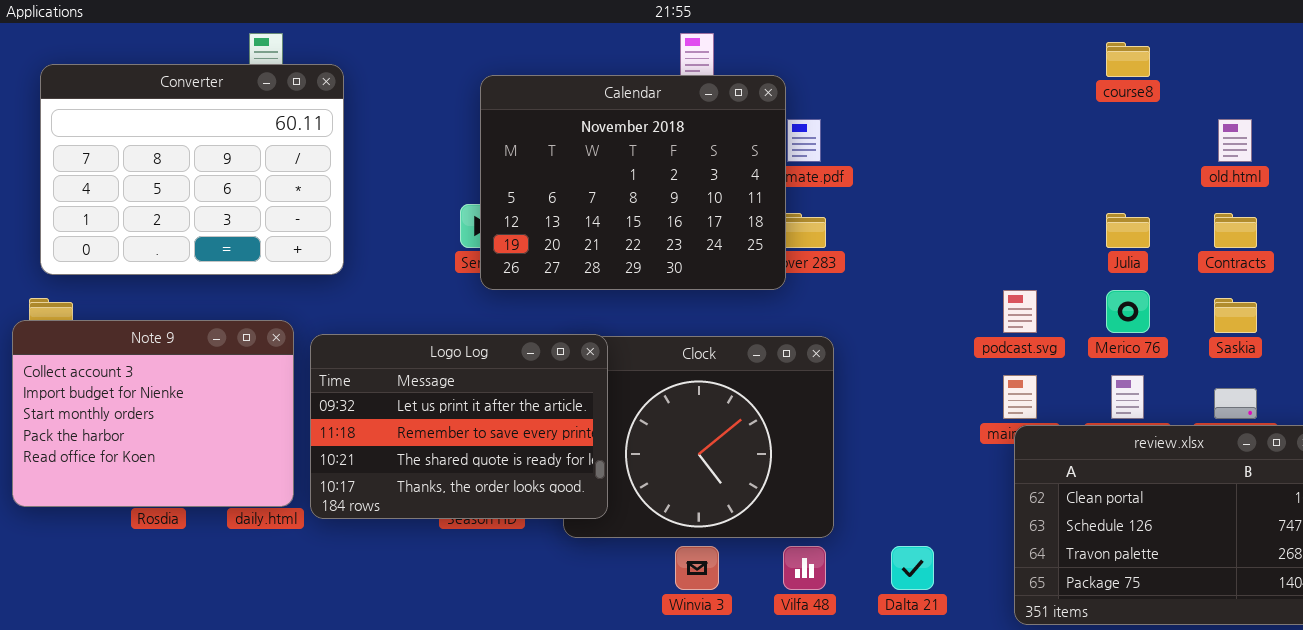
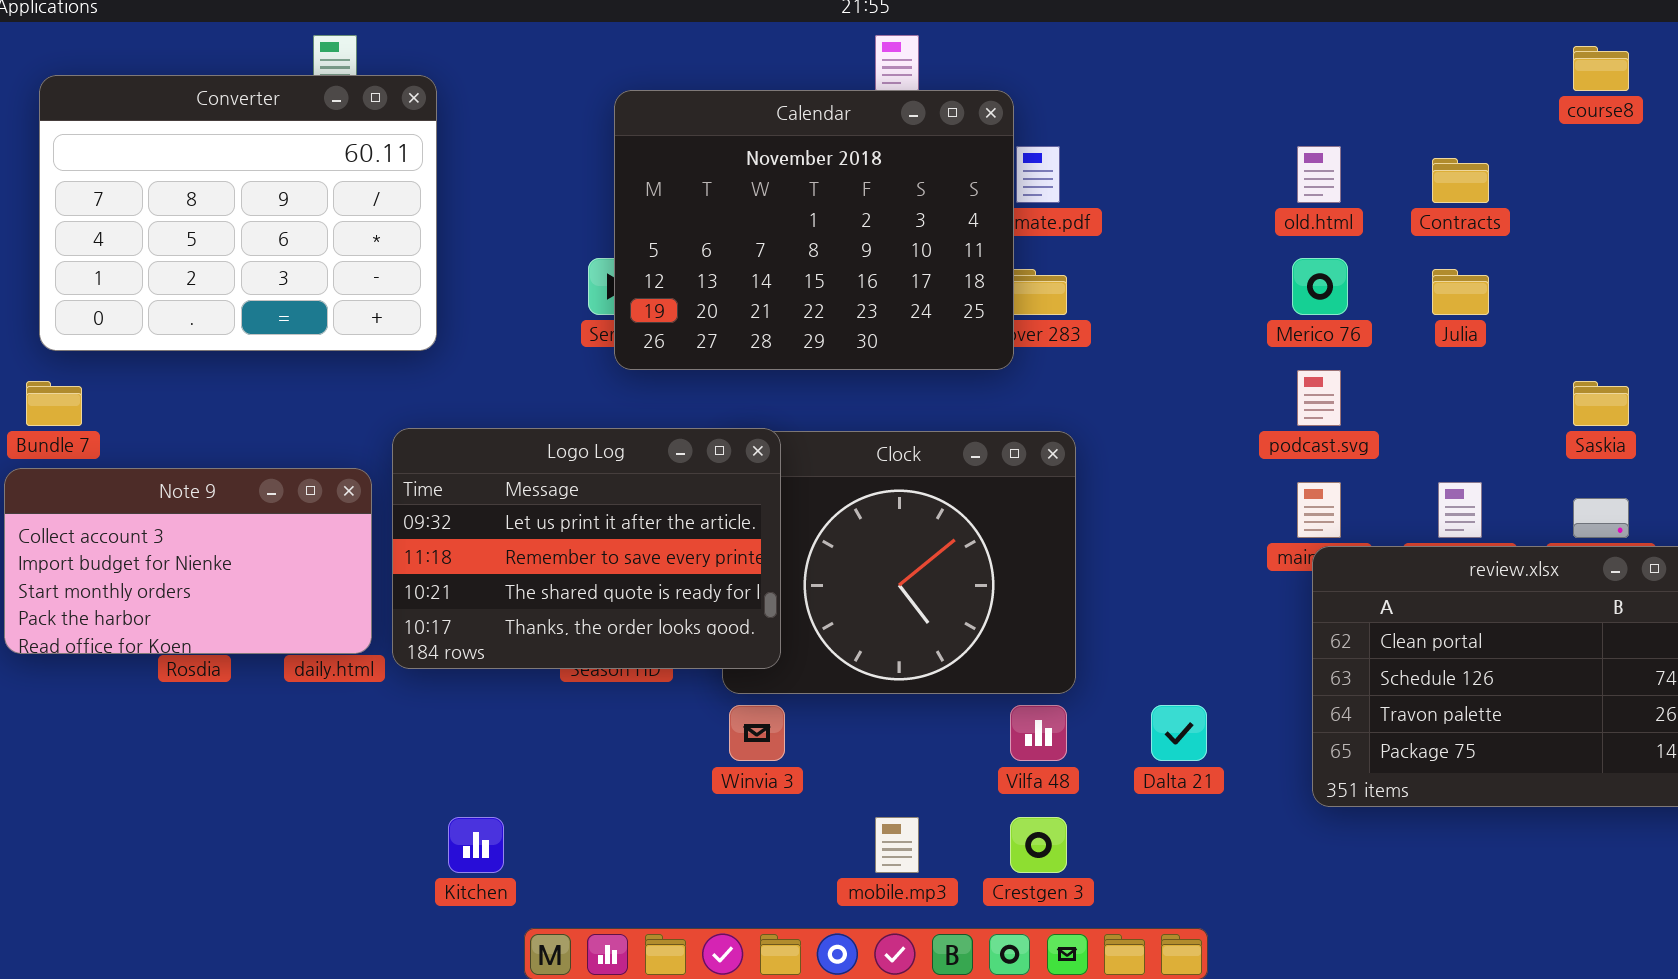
course8: [1106,42,1150,77] -> [1573,46,1629,91], moved
old.html: [1218,119,1252,162] -> [1297,146,1341,203], moved
Contracts: [1214,213,1257,248] -> [1432,158,1489,203], moved
Merico 76: [1106,290,1150,333] -> [1292,258,1348,315], moved
Note 9: [12,320,294,507] -> [4,468,372,654], resized
Winvia 3: [675,546,719,590] -> [729,705,785,761], moved

